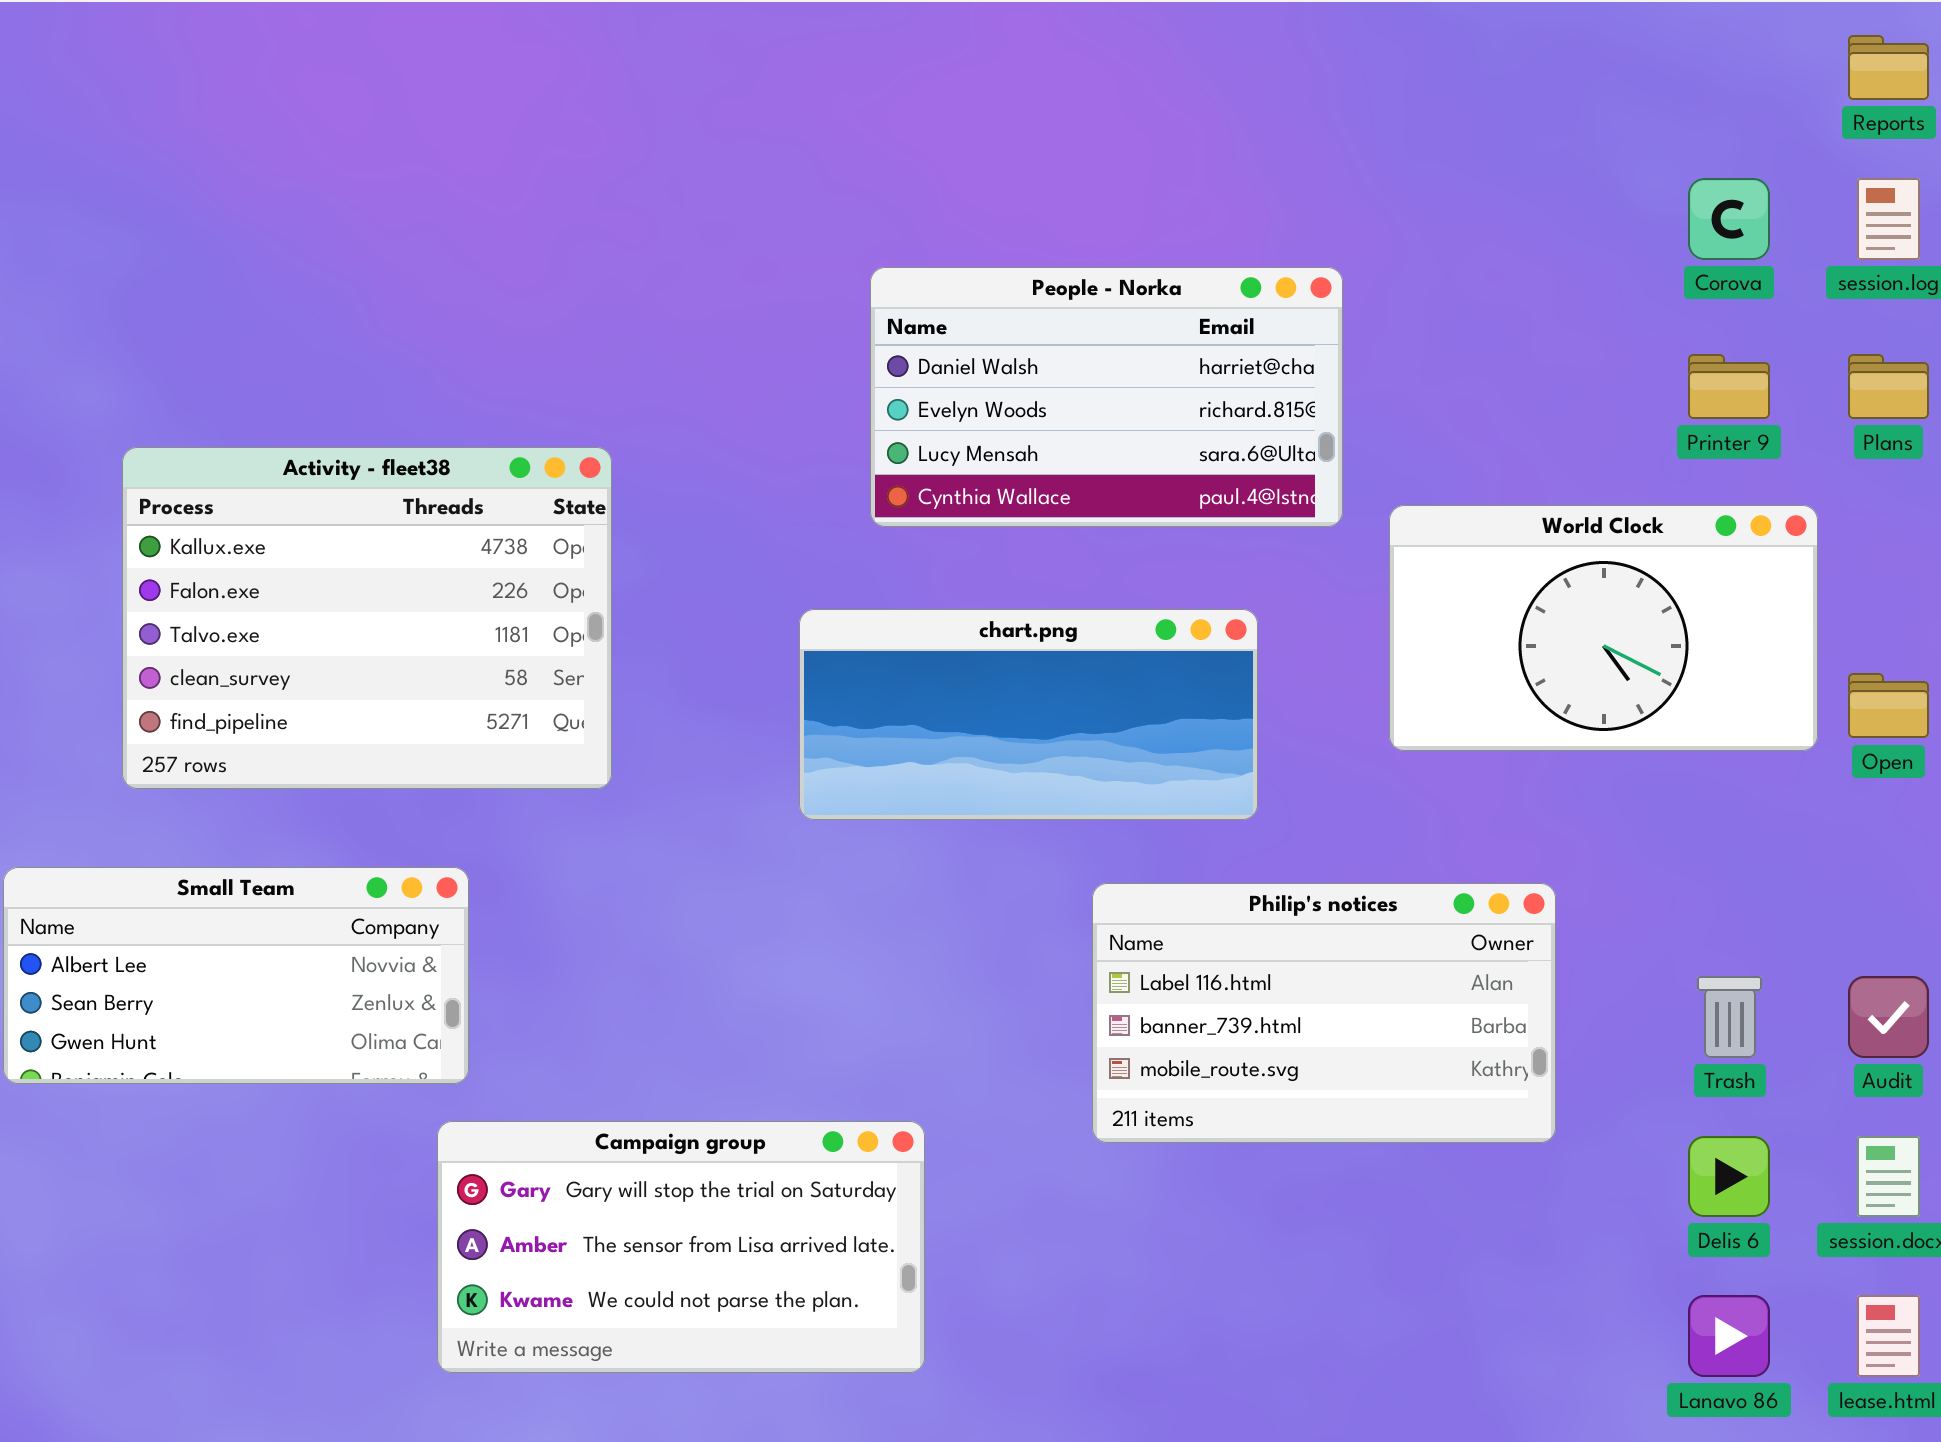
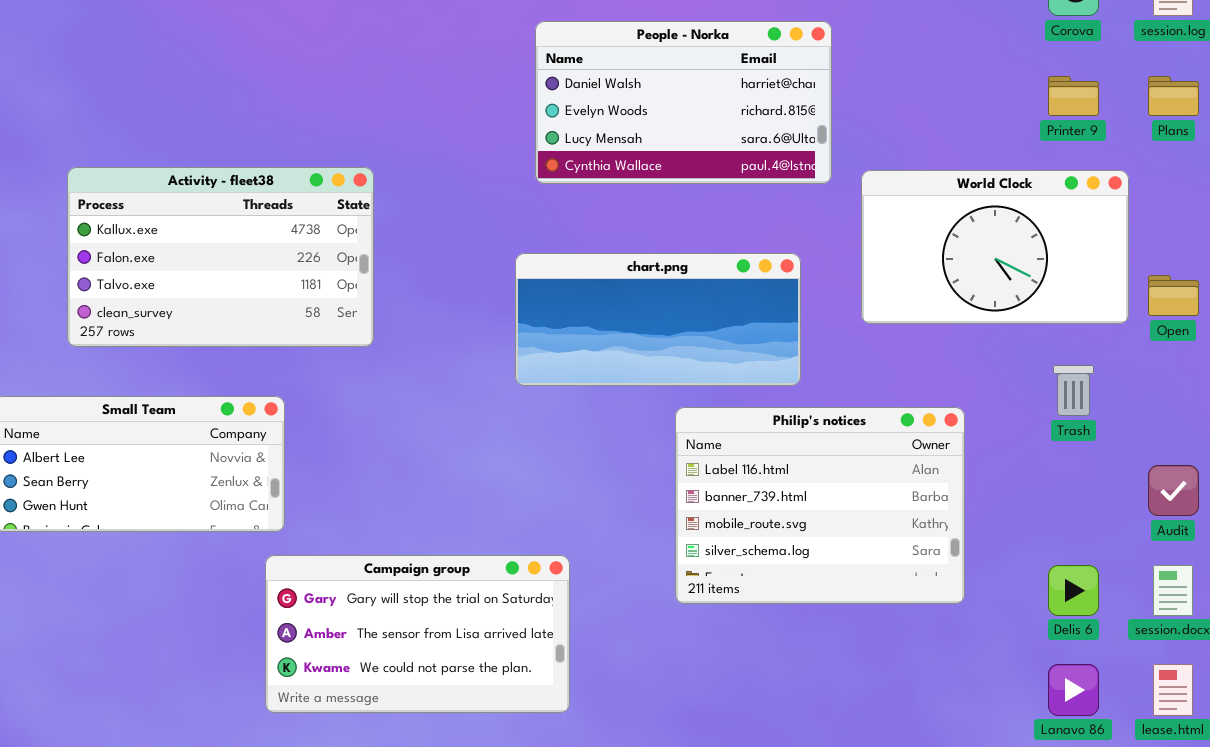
Activity - fleet38: [122,447,612,789] -> [67,167,374,347], resized
chart.png: [799,609,1258,820] -> [515,253,801,386], moved
Philip's notices: [1092,883,1556,1143] -> [675,407,965,604], resized
Trash: [1697,976,1762,1058] -> [1053,365,1094,416], moved

